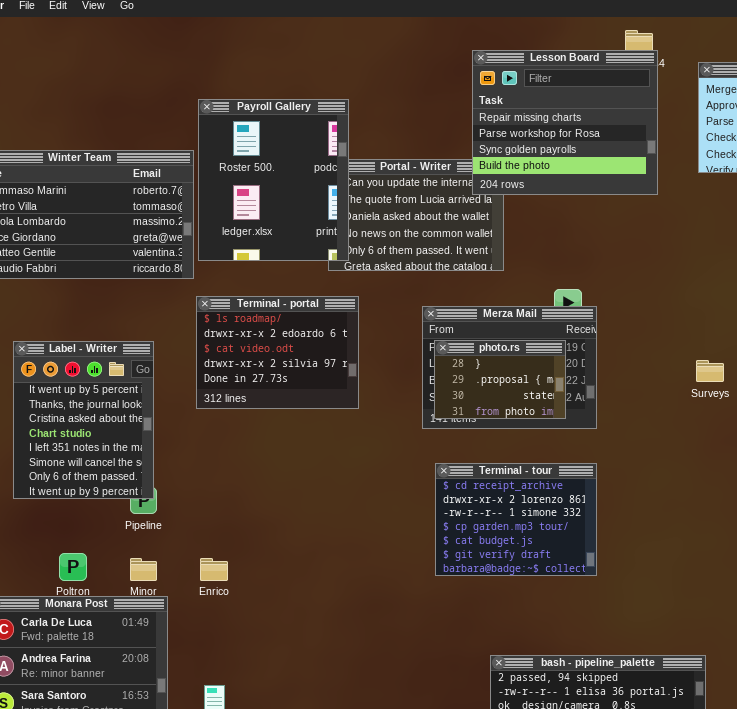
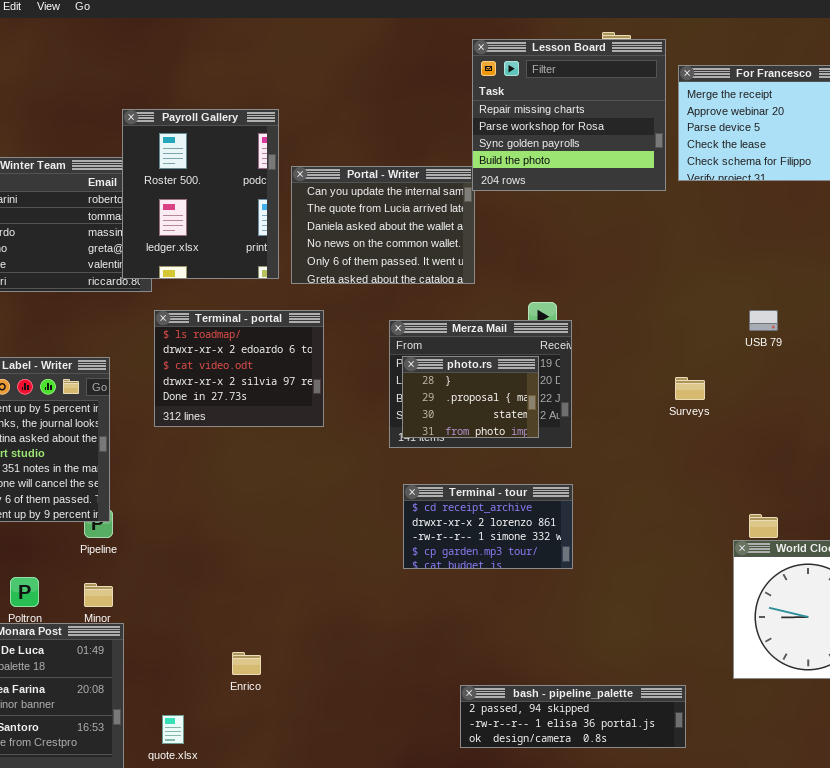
Lesson Board: [472,50,658,195] -> [472,39,666,191], moved
Payroll Gallery: [198,99,349,261] -> [122,109,279,279], moved
Terminal - tour: [435,463,597,576] -> [403,484,573,569], resized
Enrico: [200,558,228,581] -> [232,652,261,675], moved

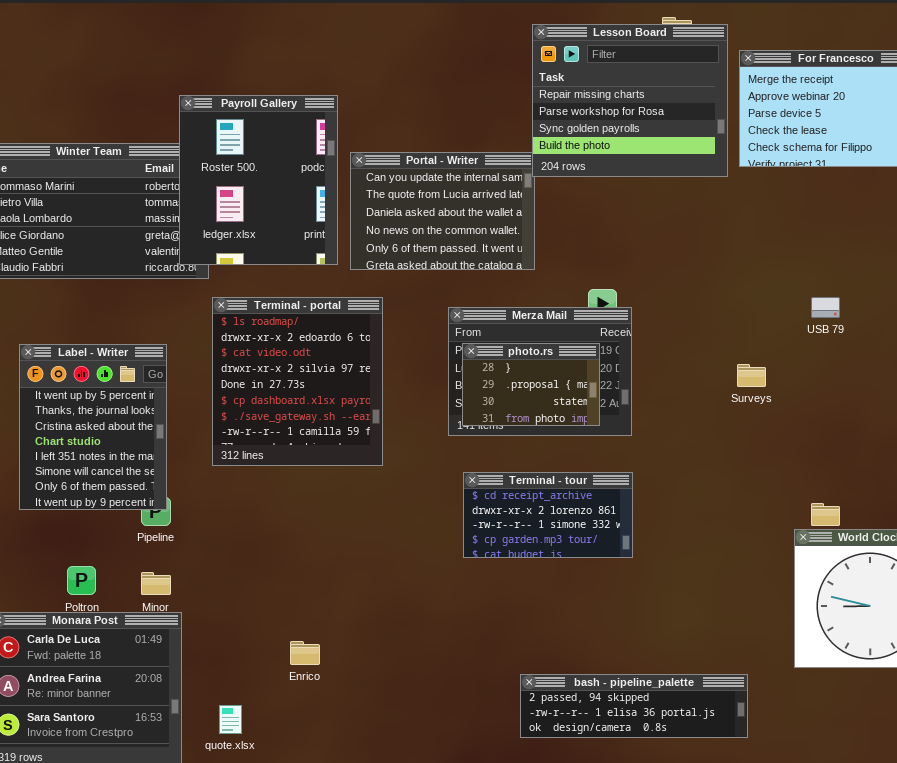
Terminal - portal: [154,310,324,427] -> [212,297,383,466], resized

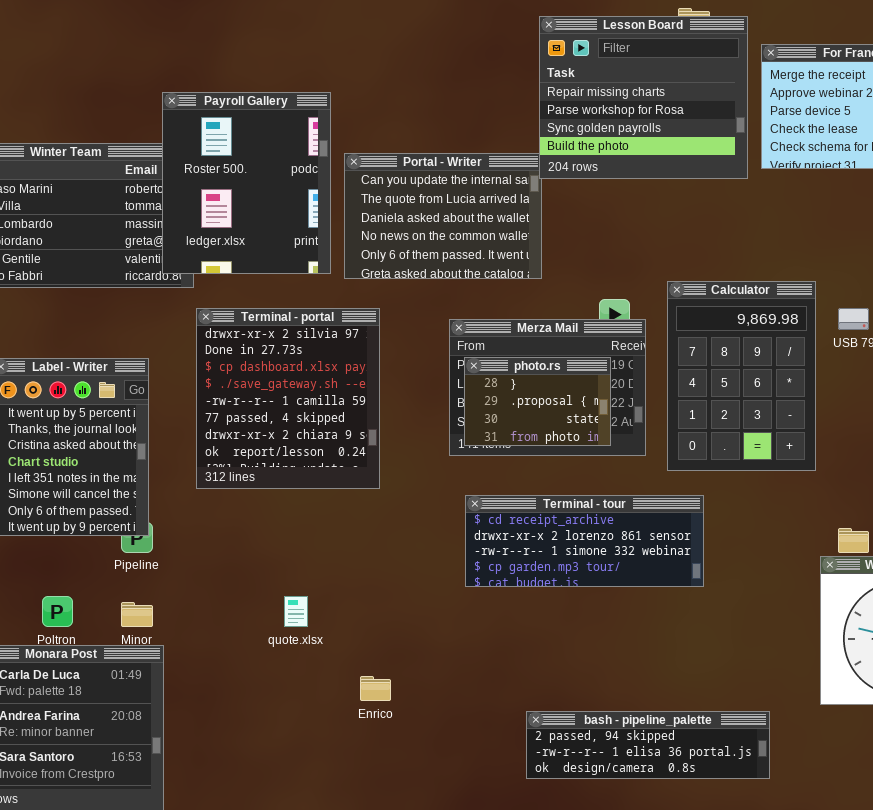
Calculator: none -> [667,281,816,471], opened
Terminal - portal: [212,297,383,466] -> [196,308,380,489], scrolled down 3 rows
Terminal - tour: [463,472,633,558] -> [465,495,704,587], resized
Enrico: [290,641,320,665] -> [360,676,391,701], moved
quote.xlsx: [219,705,242,734] -> [284,596,308,627], moved

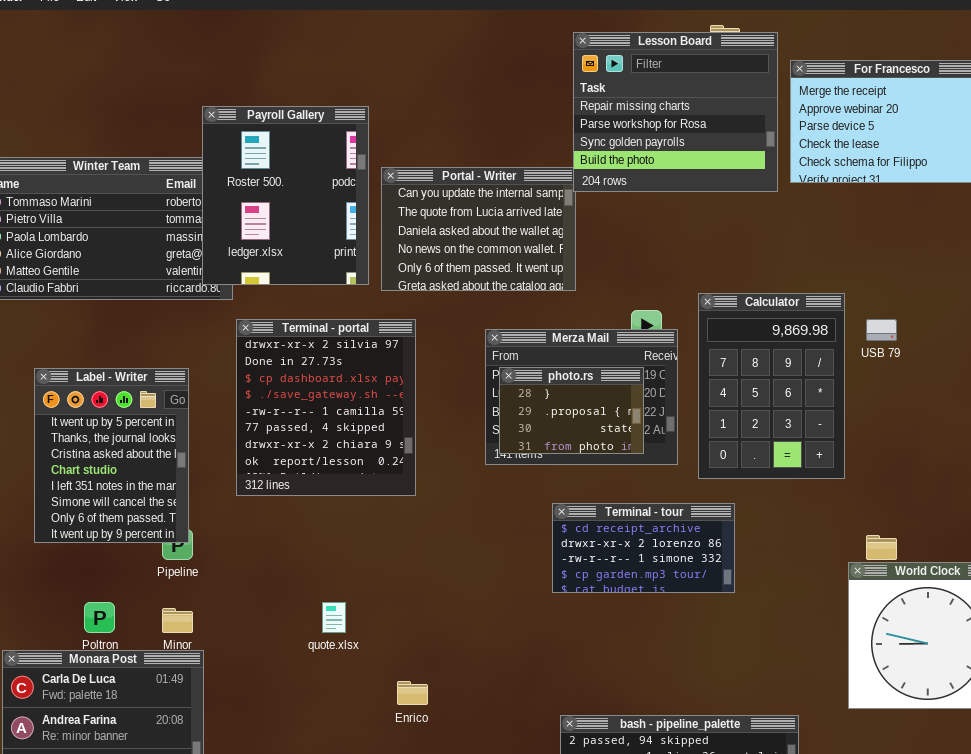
Terminal - tour: [465,495,704,587] -> [552,503,735,593], resized

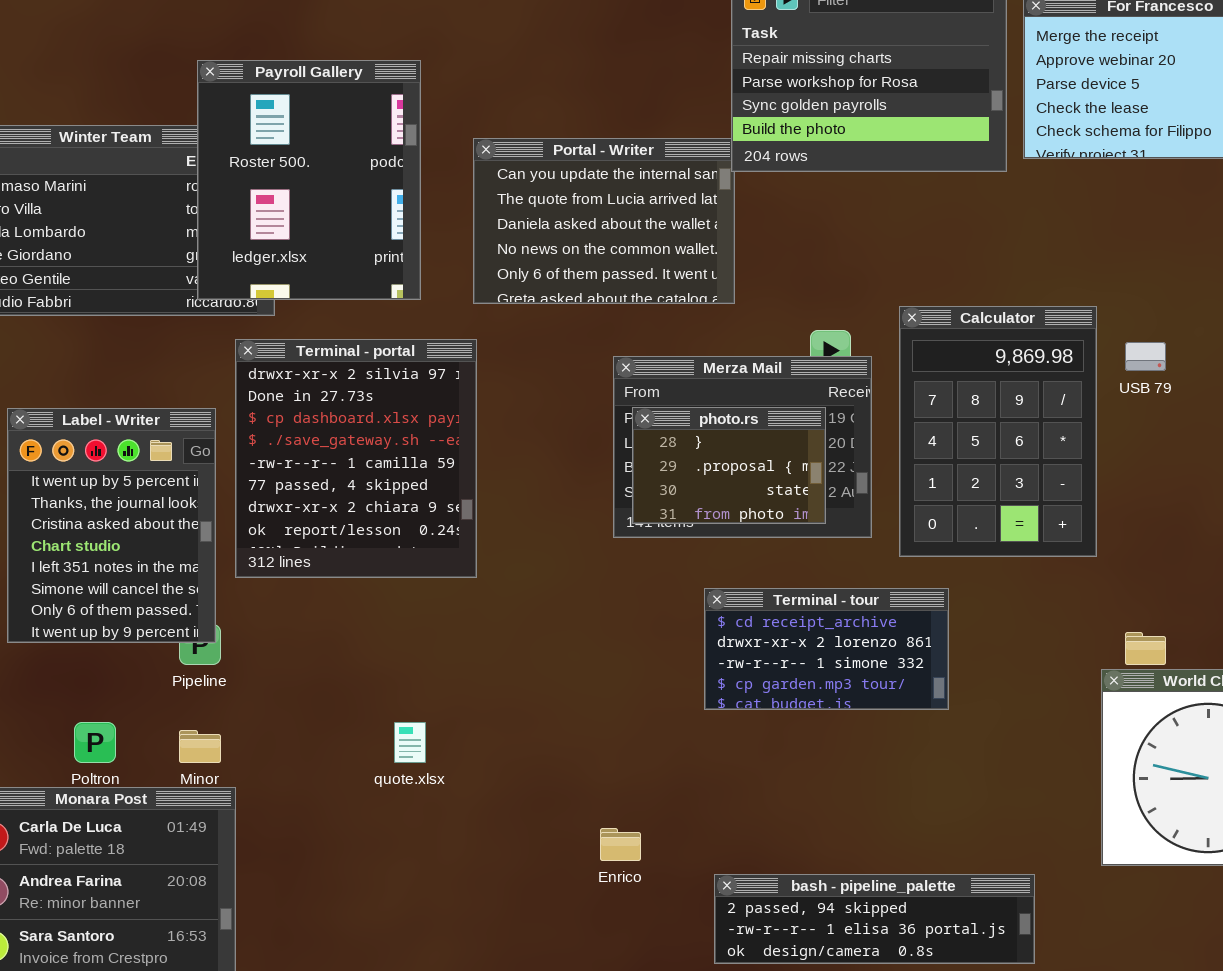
Payroll Gallery: [202,106,369,285] -> [197,60,421,300], moved
Terminal - portal: [236,319,416,496] -> [235,339,477,578], moved
Enrico: [397,681,428,705] -> [600,828,641,861], moved

